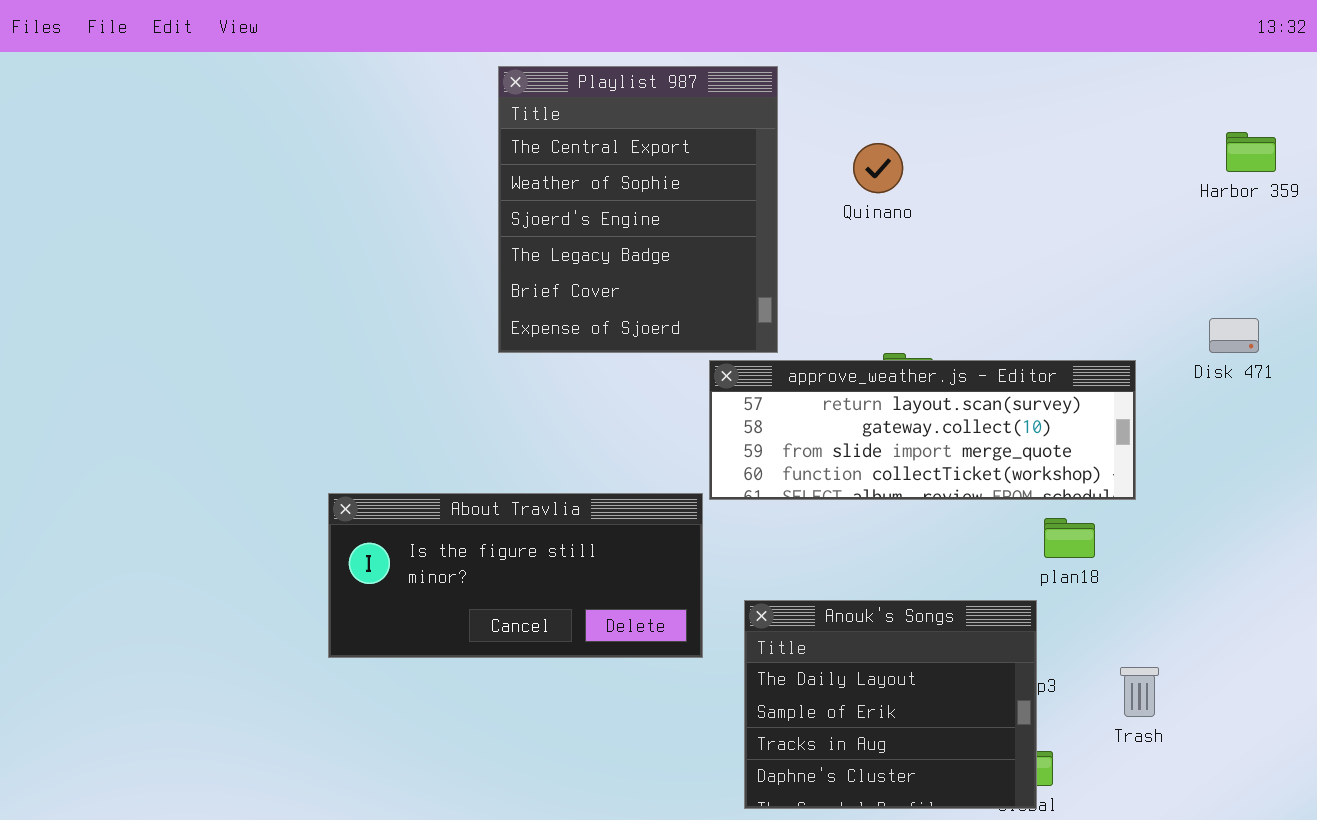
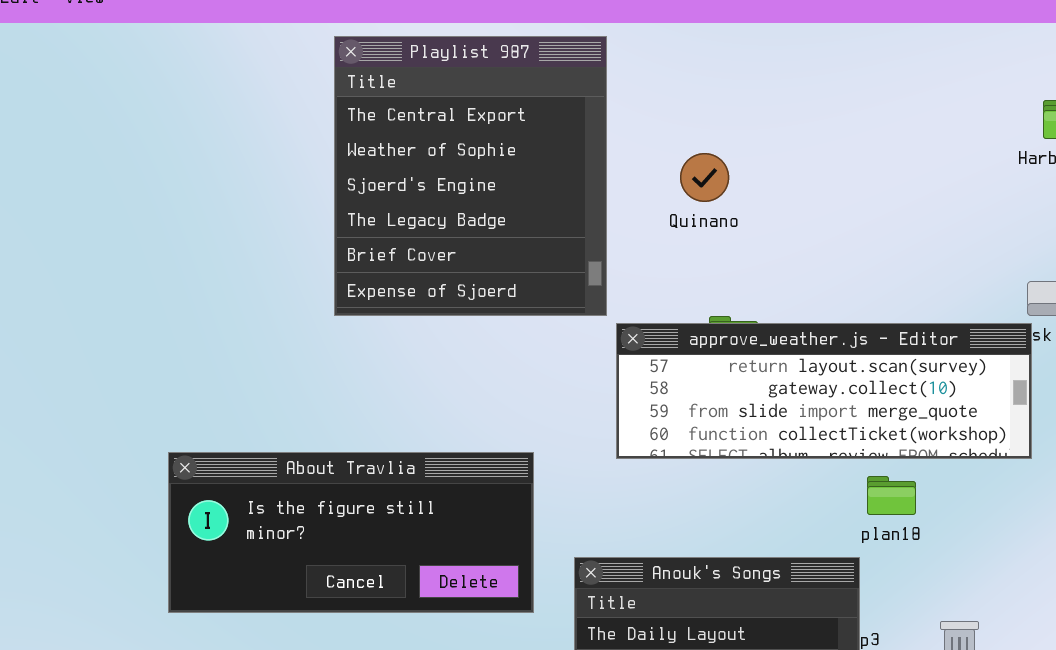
Quinano: [853,143,903,193] -> [680,153,729,202], moved
approve_weather.js - Editor: [709,360,1136,500] -> [616,323,1032,459], moved

